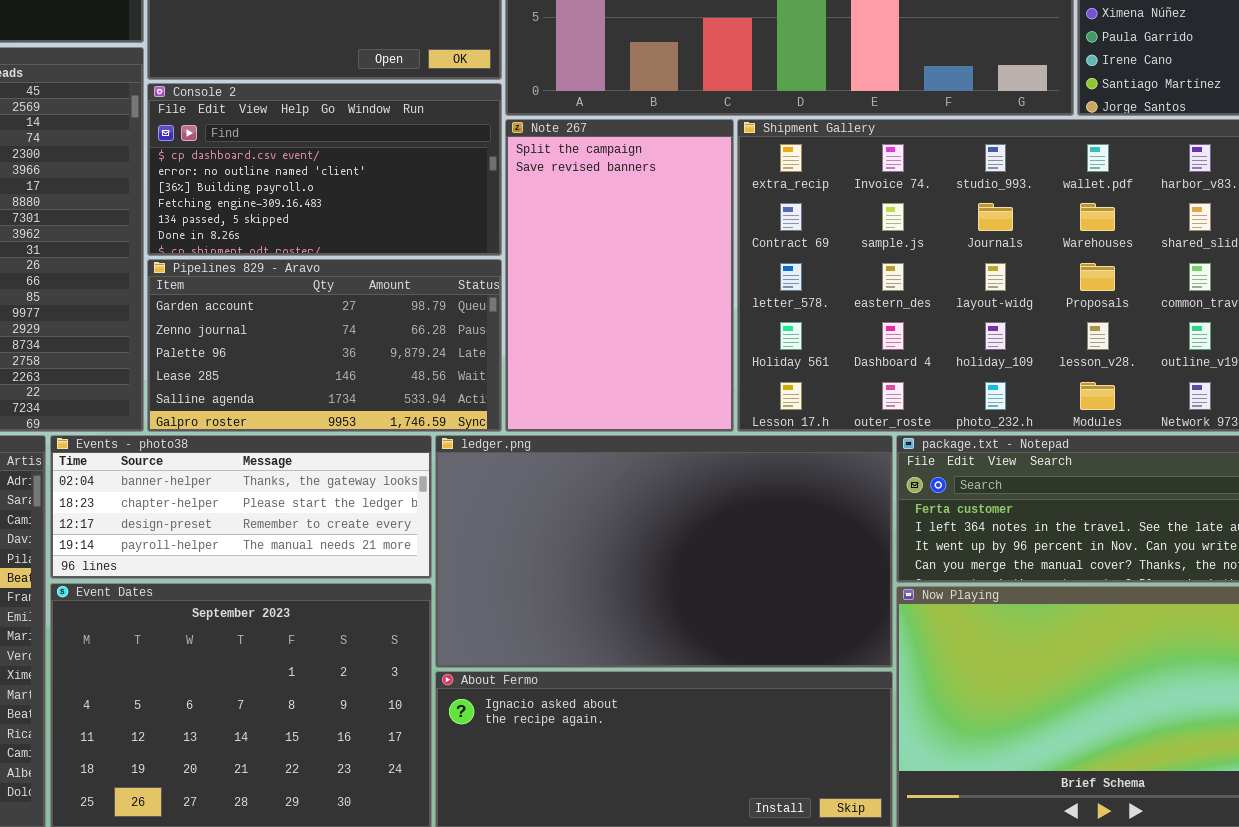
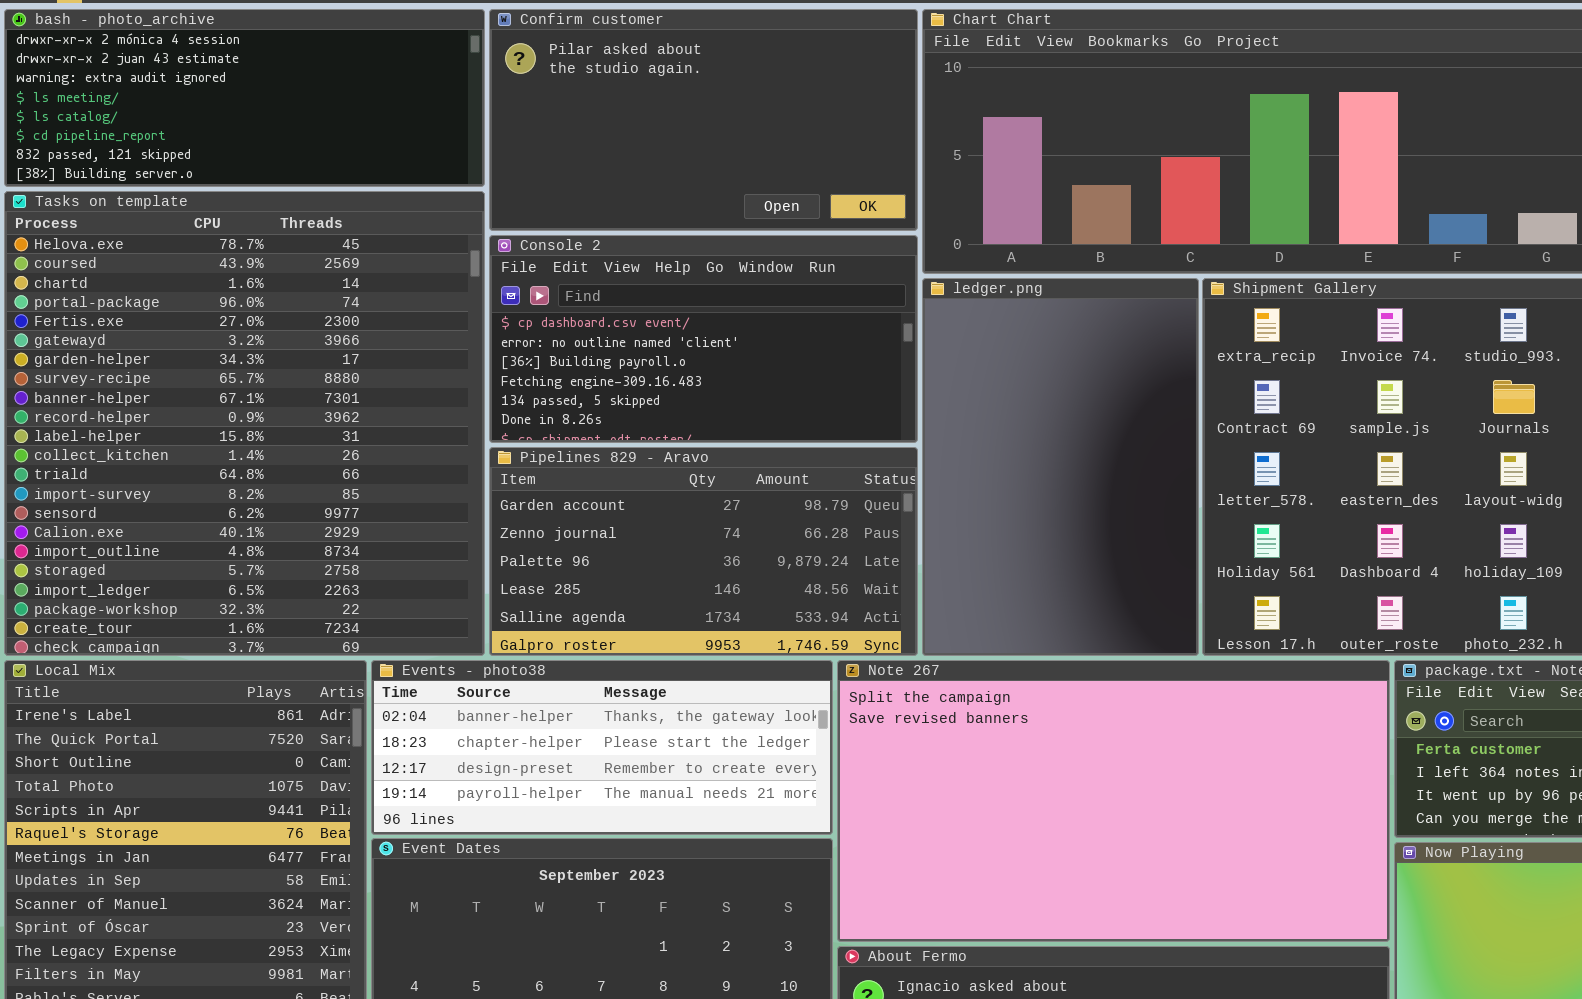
Note 267: [505,119,734,432] -> [837,660,1390,942], moved, resized
ledger.png: [435,435,893,668] -> [922,278,1199,656], moved, resized

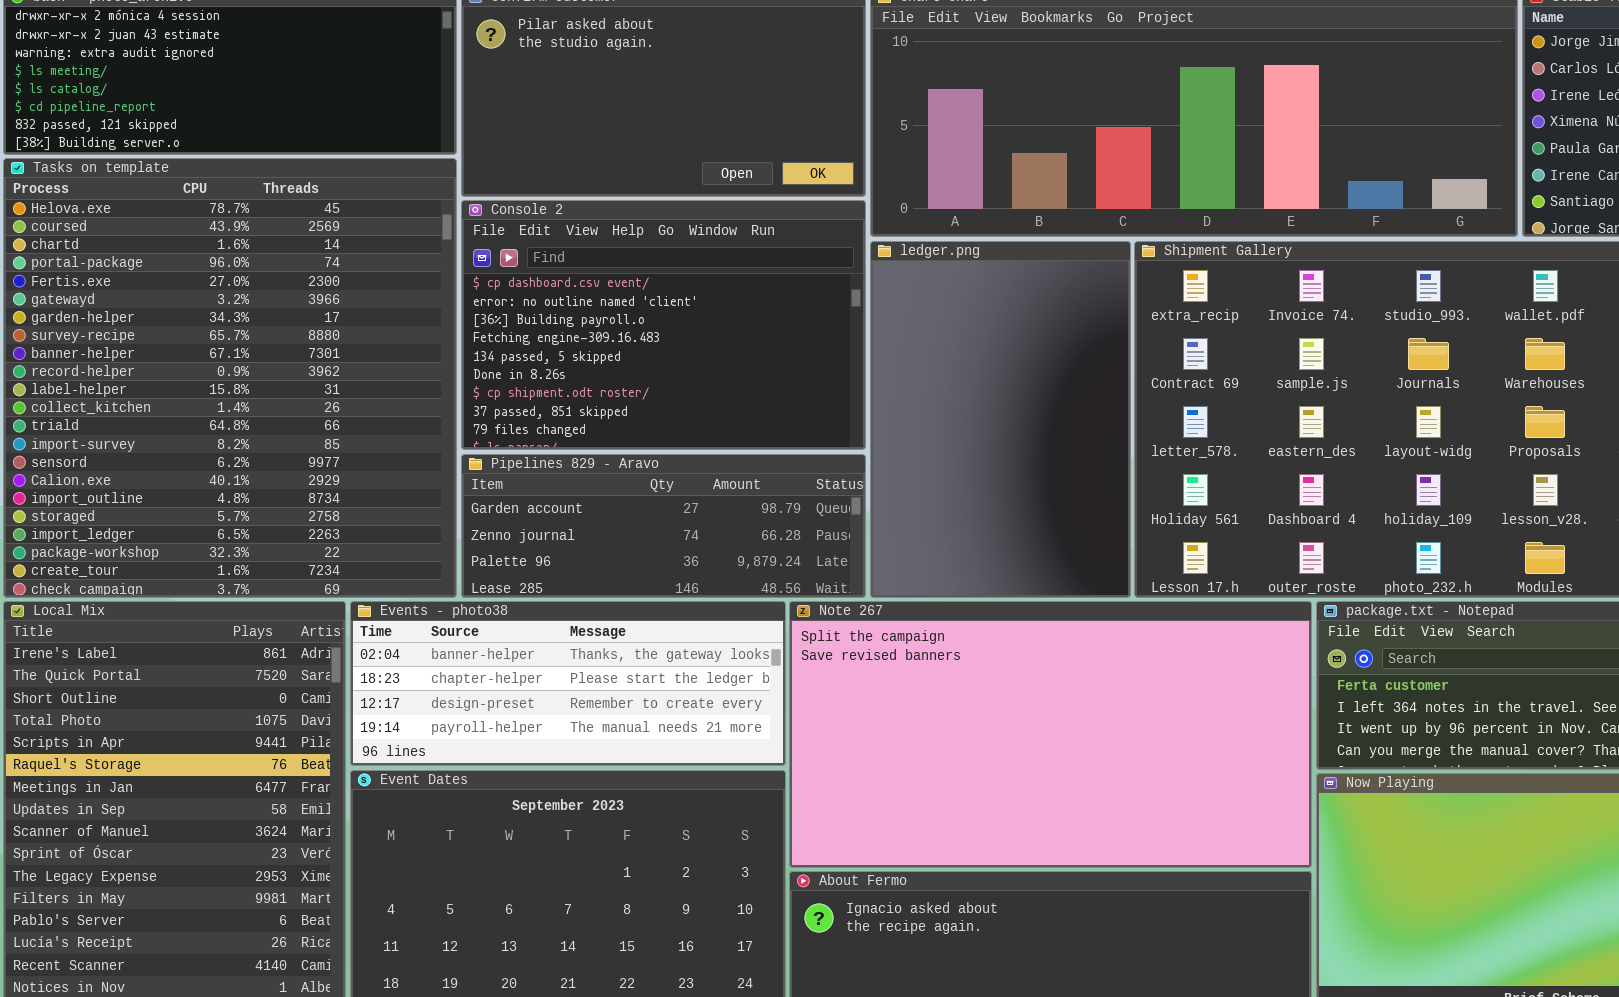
Console 2: [489,235,918,443] -> [461,200,866,450], resized
Pipelines 829 - Aravo: [489,447,918,656] -> [461,454,866,598], resized

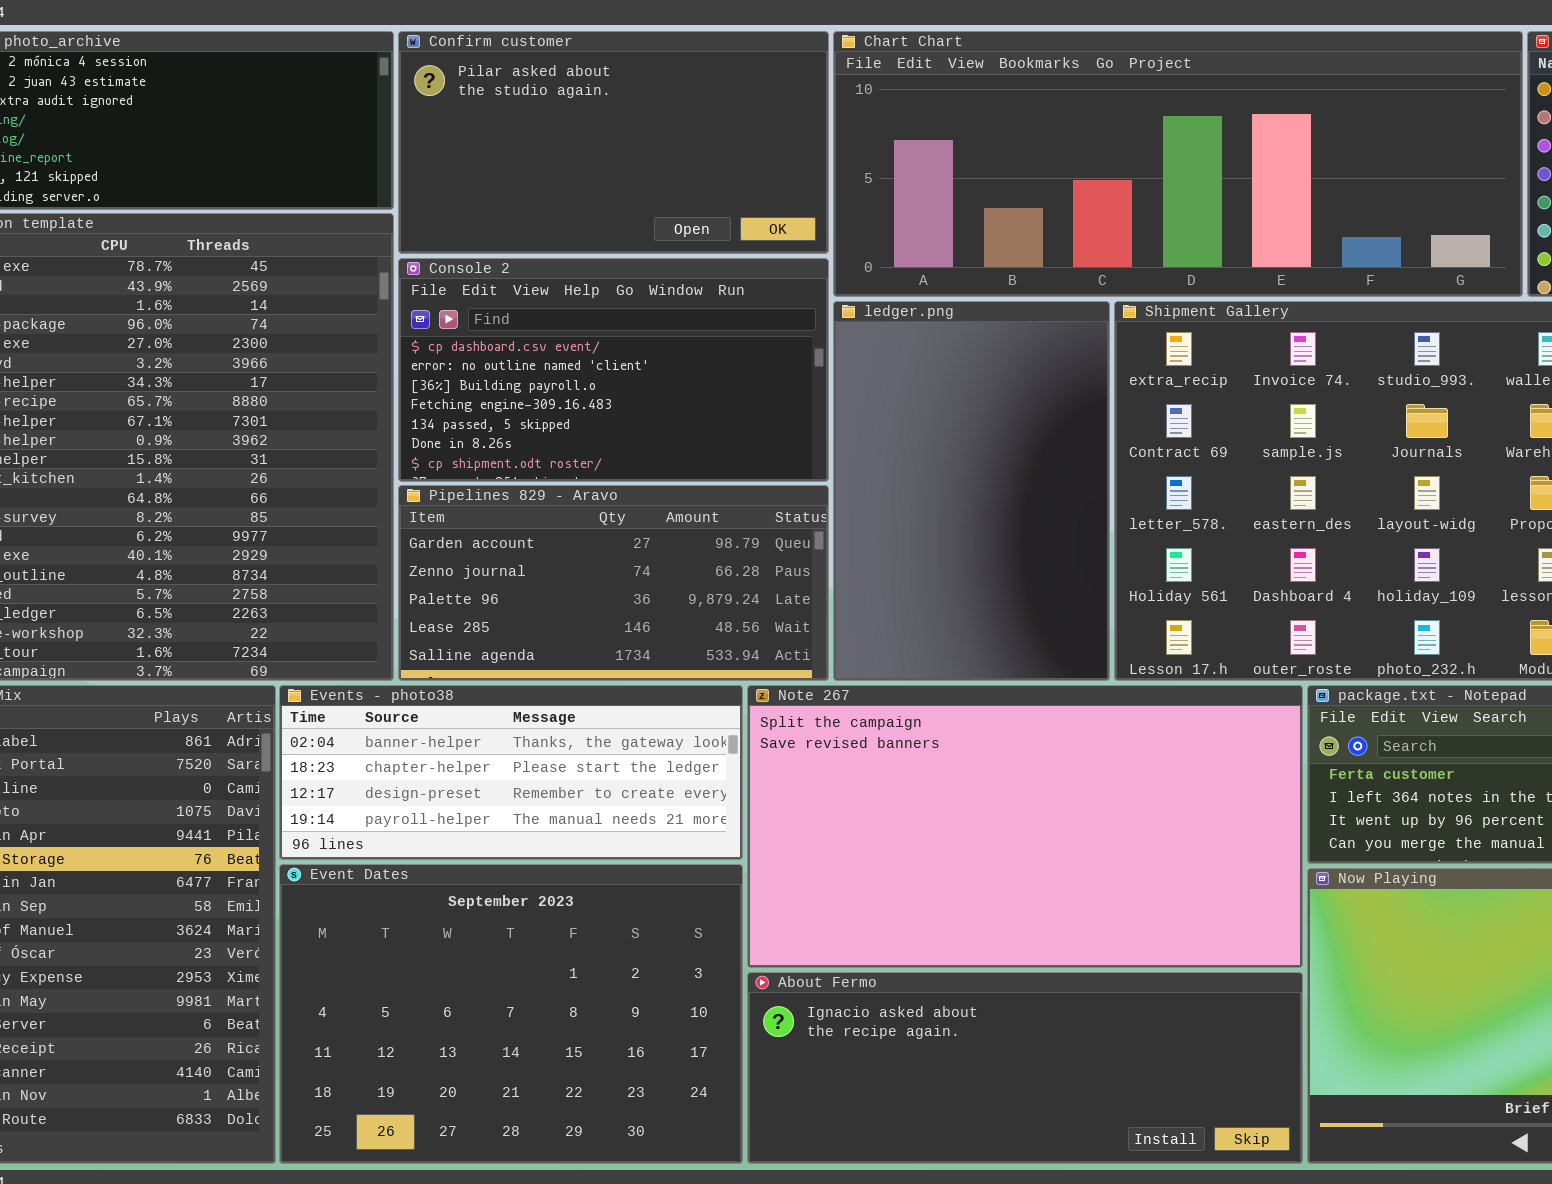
Console 2: [461,200,866,450] -> [398,258,829,482], resized
Pipelines 829 - Aravo: [461,454,866,598] -> [398,485,829,681], resized

